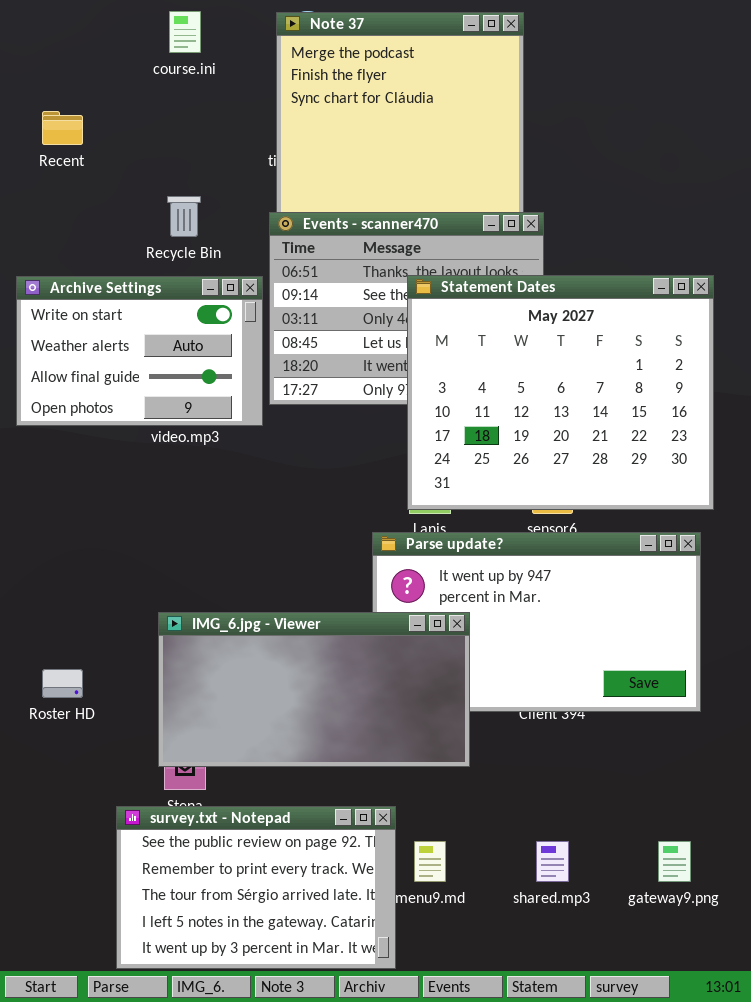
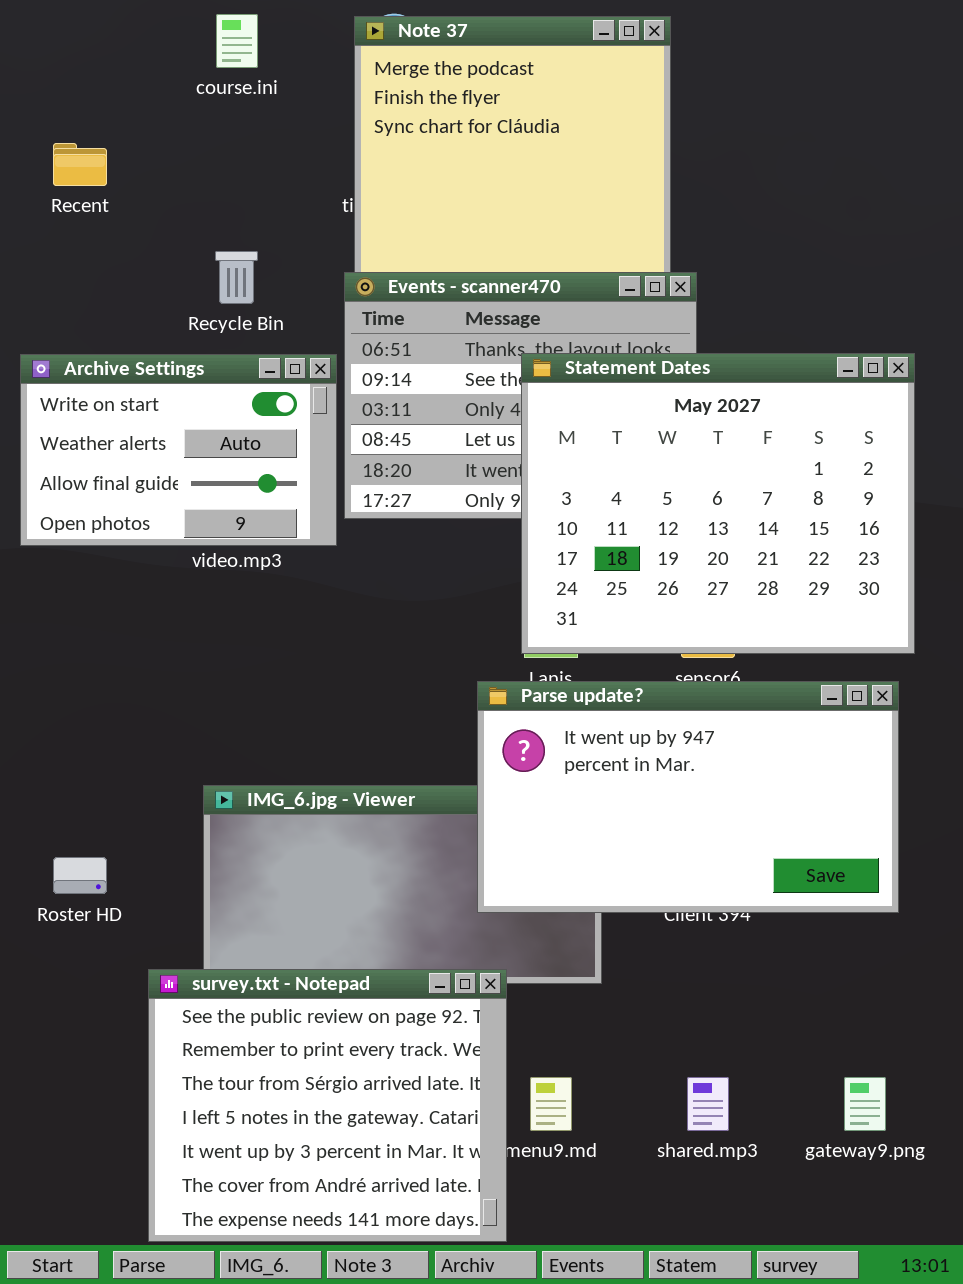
Parse update?: [372,532,701,712] -> [477,681,899,913], raised
survey.txt - Notepad: [116,806,396,969] -> [148,969,507,1242], resized

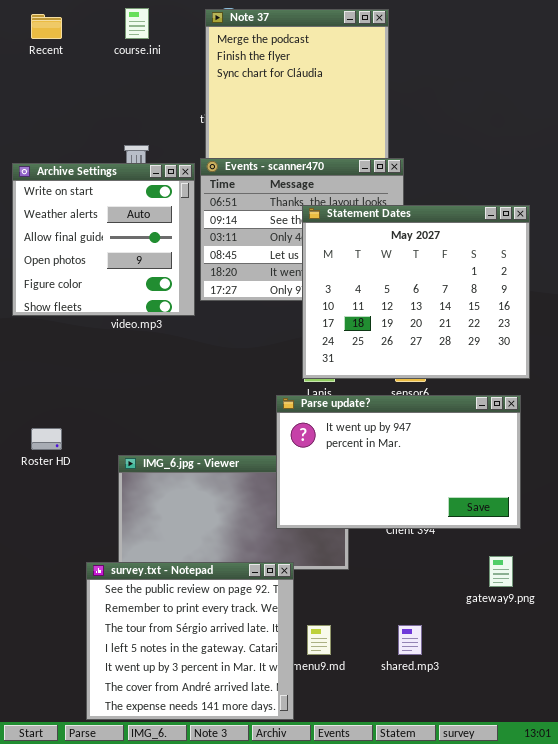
Recent: [53,143,107,186] -> [31,14,62,39], moved
Archive Settings: [20,354,337,546] -> [12,163,195,316], resized
Roster HD: [53,857,107,894] -> [31,428,62,450], moved
gateway9.png: [844,1077,886,1131] -> [489,556,513,587], moved

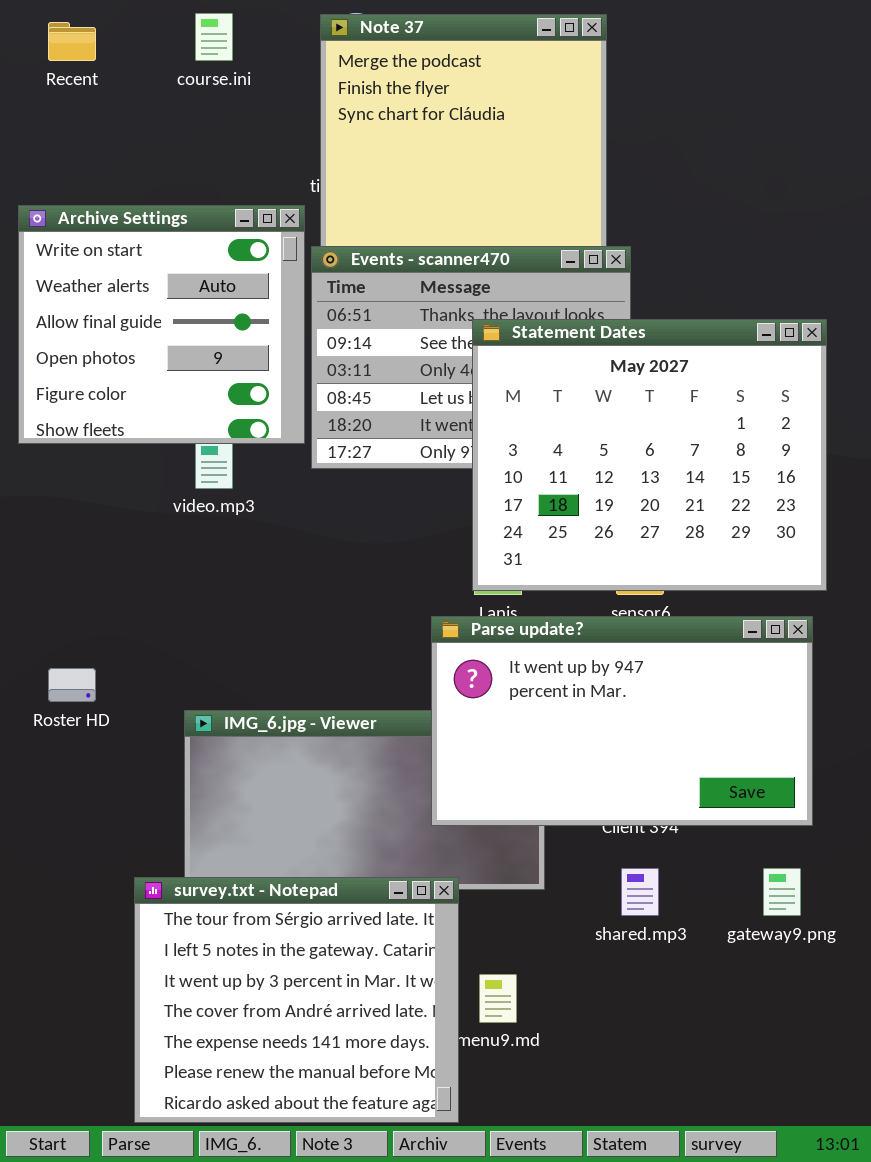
Archive Settings: [12,163,195,316] -> [18,205,305,444], moved
survey.txt - Notepad: [86,562,294,720] -> [134,877,459,1123], scrolled down 2 rows
shared.mp3: [398,625,422,655] -> [621,868,659,916], moved

